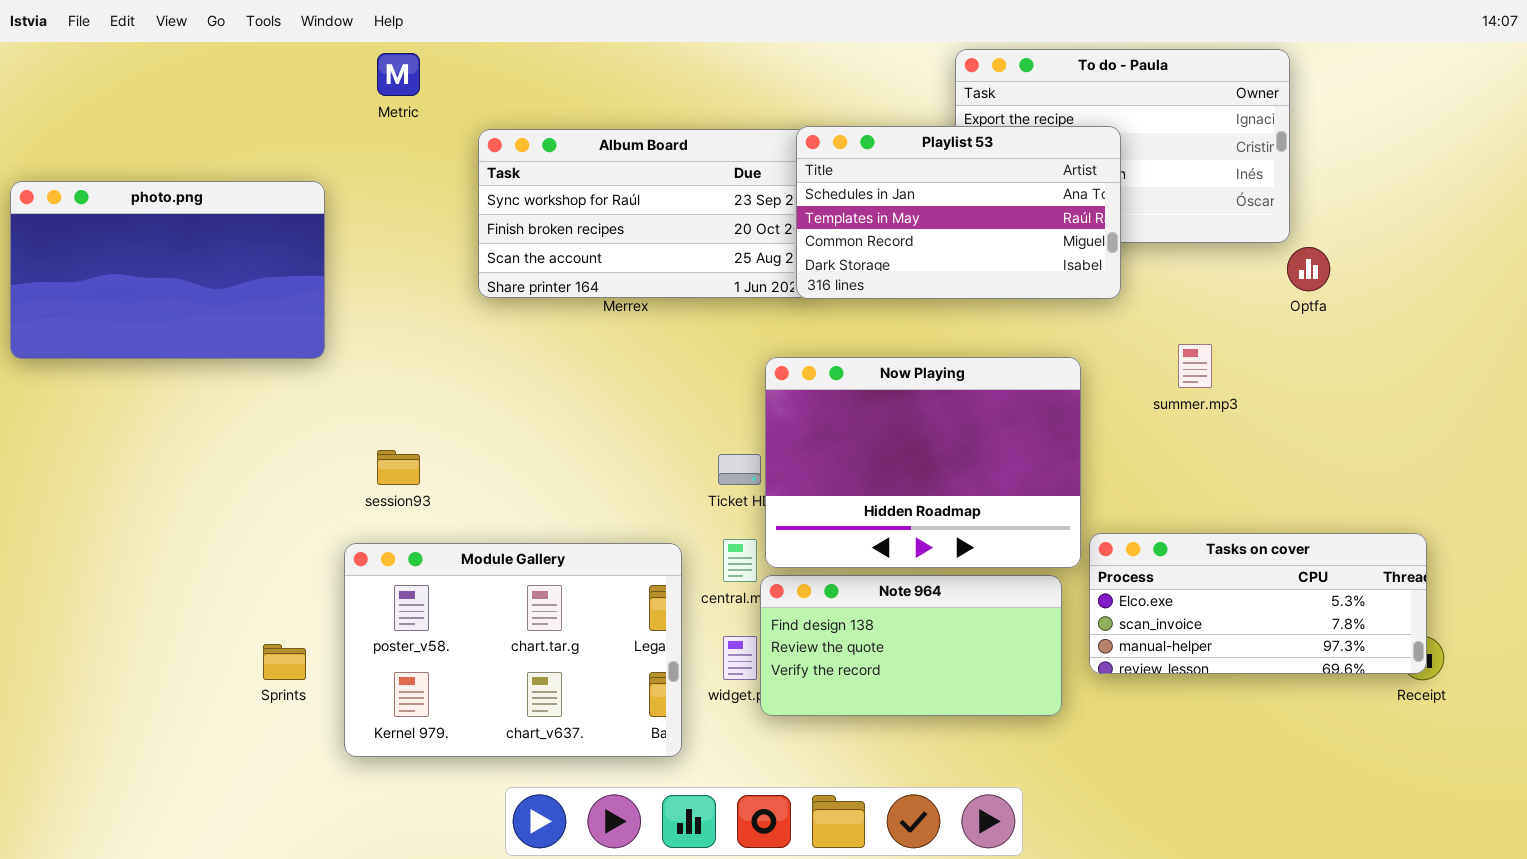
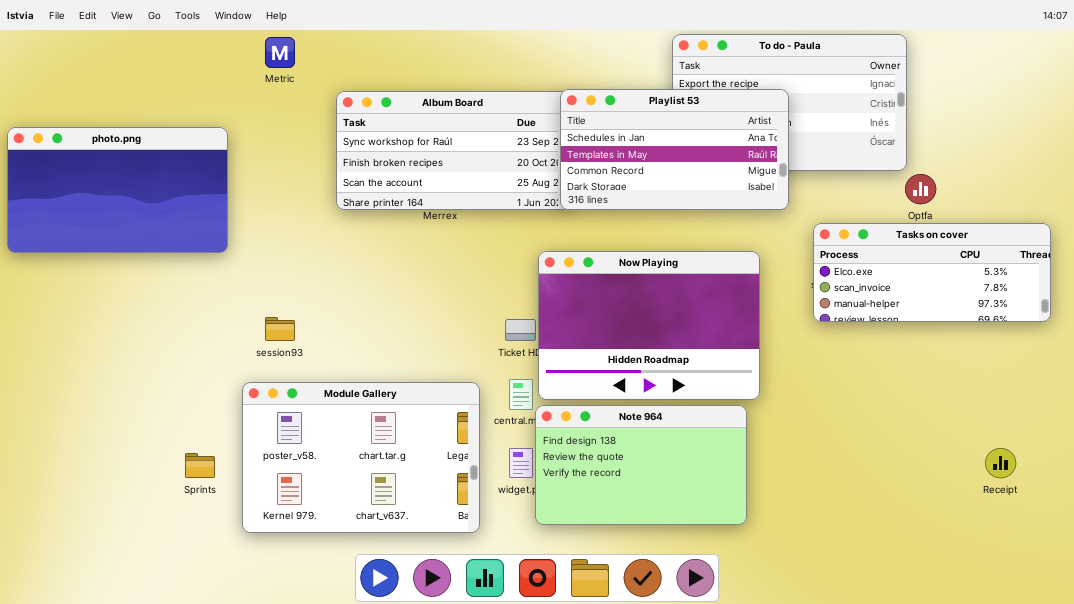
Tasks on cover: [1089,533,1427,674] -> [813,223,1051,322], moved
Note 964: [760,575,1062,716] -> [535,405,747,525], resized

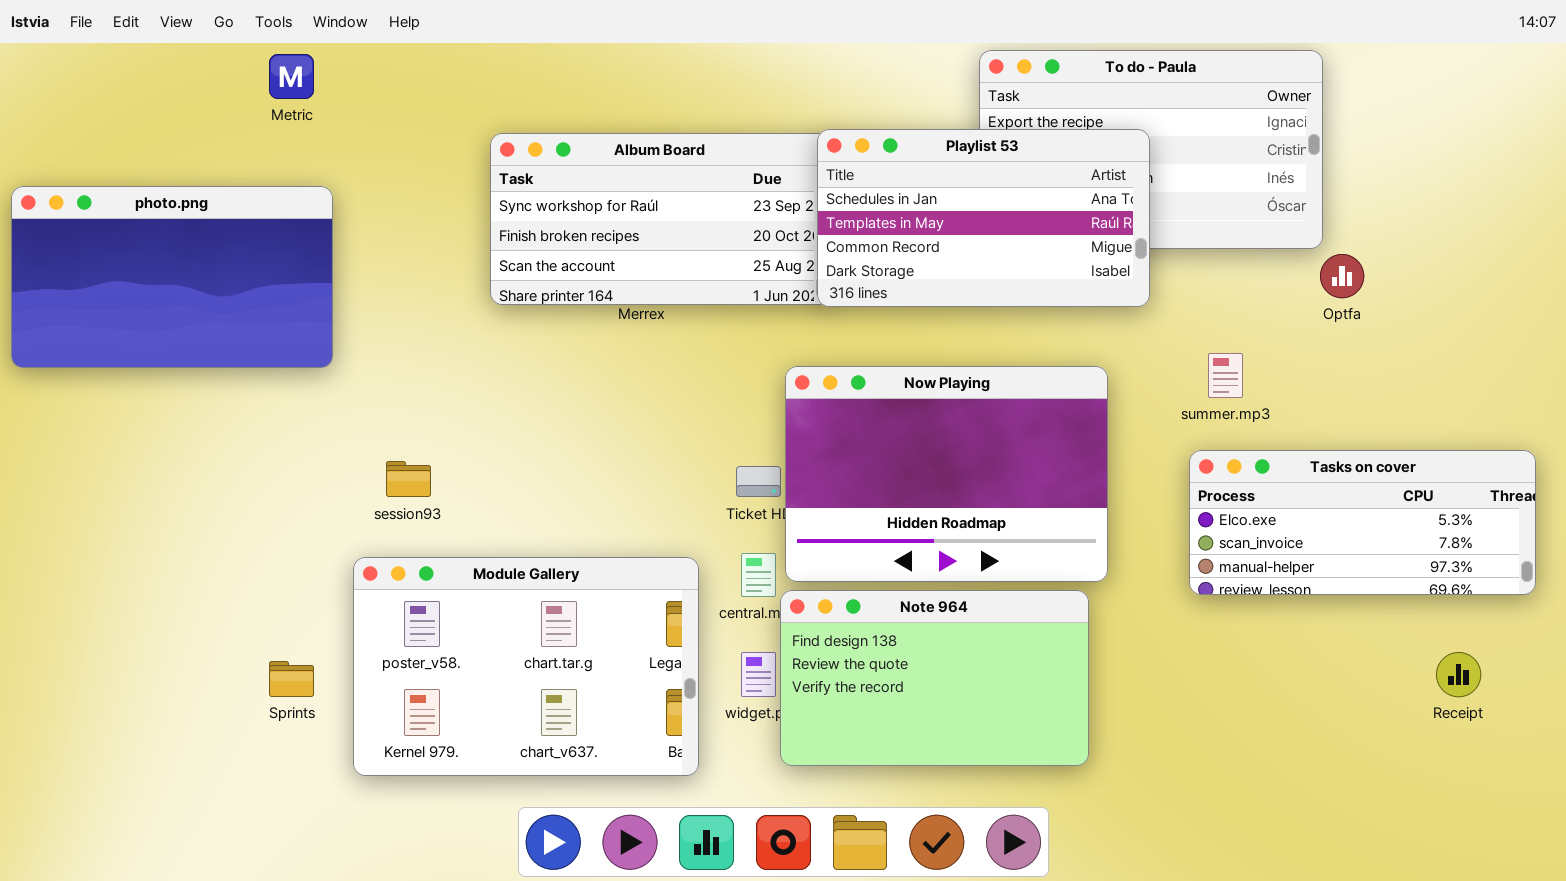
Metric: [265,37,295,68] -> [269,54,314,99], moved
Tasks on cover: [813,223,1051,322] -> [1189,450,1536,595], moved

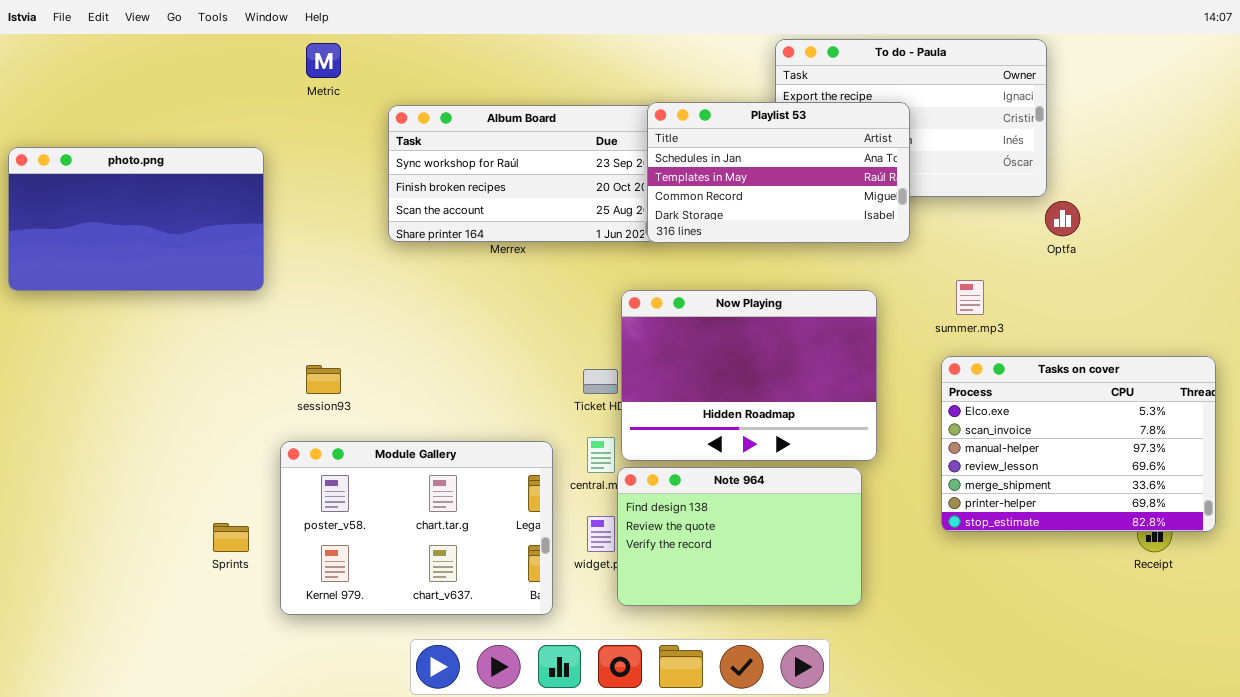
Metric: [269,54,314,99] -> [306,43,341,78], moved
Tasks on cover: [1189,450,1536,595] -> [941,356,1216,532], resized

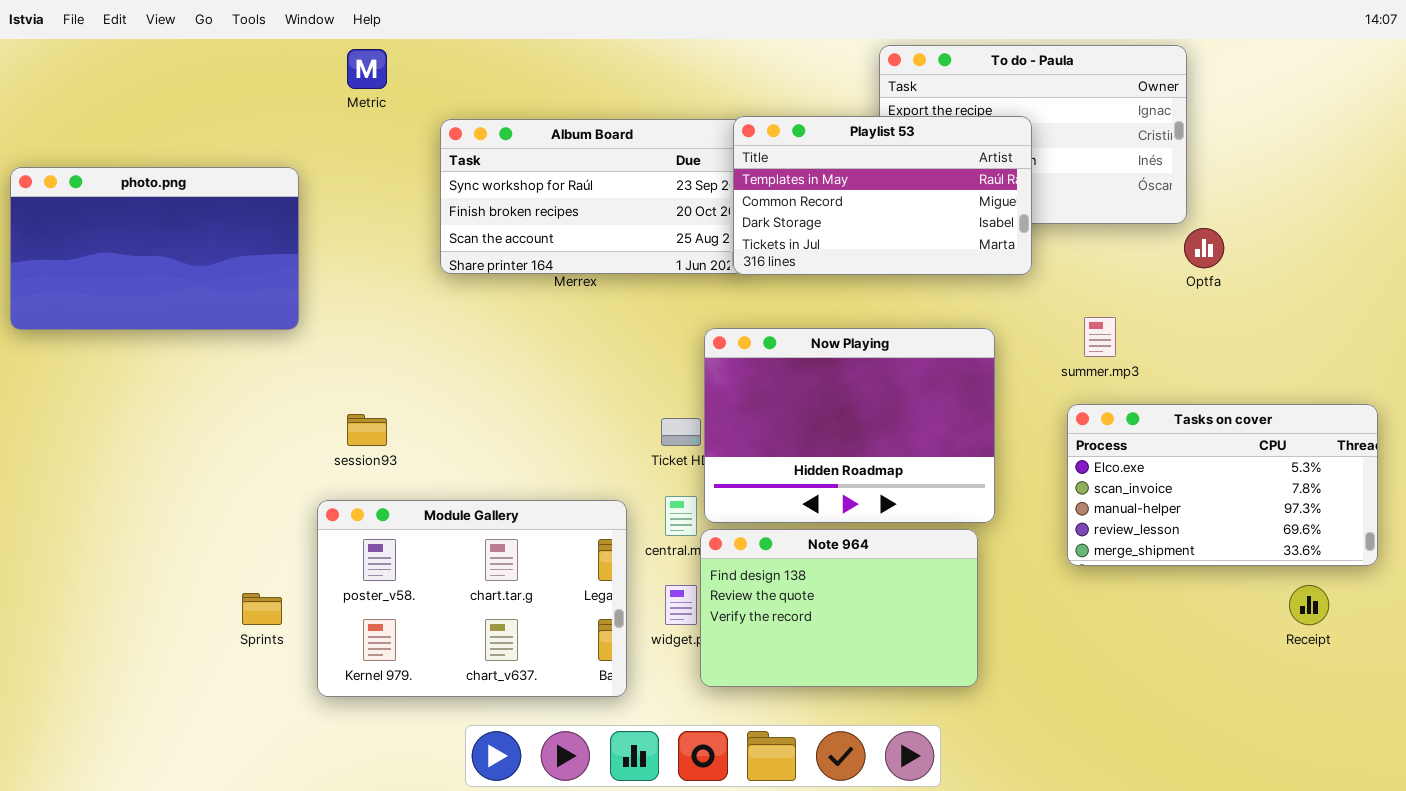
Playlist 53: [647,102,910,243] -> [733,116,1032,275], scrolled down 1 row
Tasks on cover: [941,356,1216,532] -> [1067,404,1378,566], resized

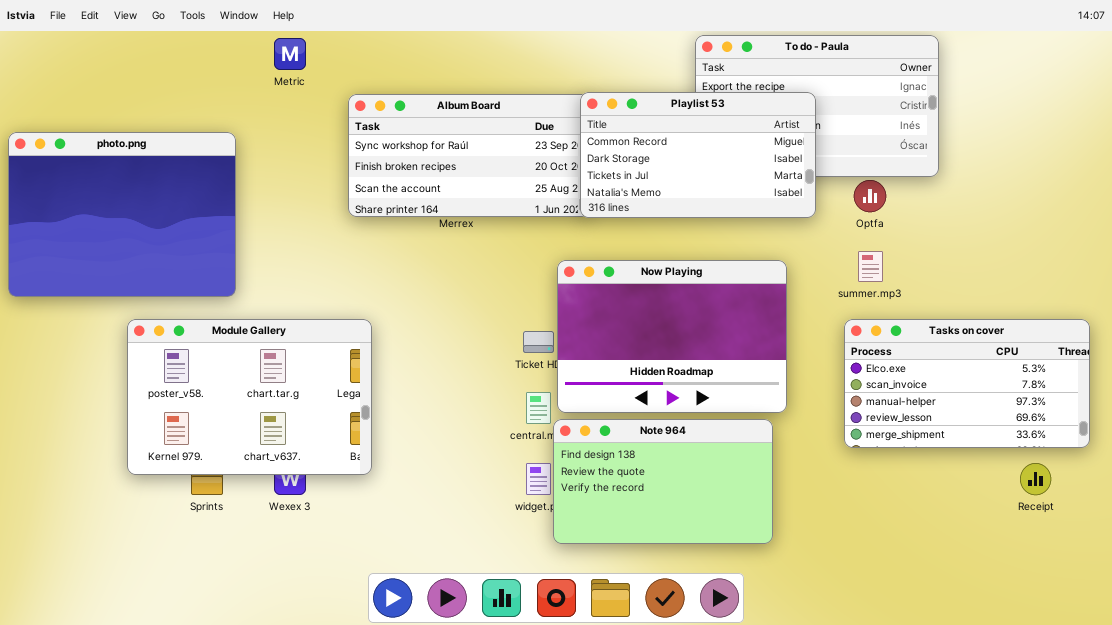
Playlist 53: [733,116,1032,275] -> [580,92,816,218], scrolled down 1 row
photo.png: [10,167,299,330] -> [8,132,236,297], resized
Optfa: [1184,228,1224,268] -> [854,180,886,212], moved
Module Gallery: [317,500,627,697] -> [127,319,372,475], moved

